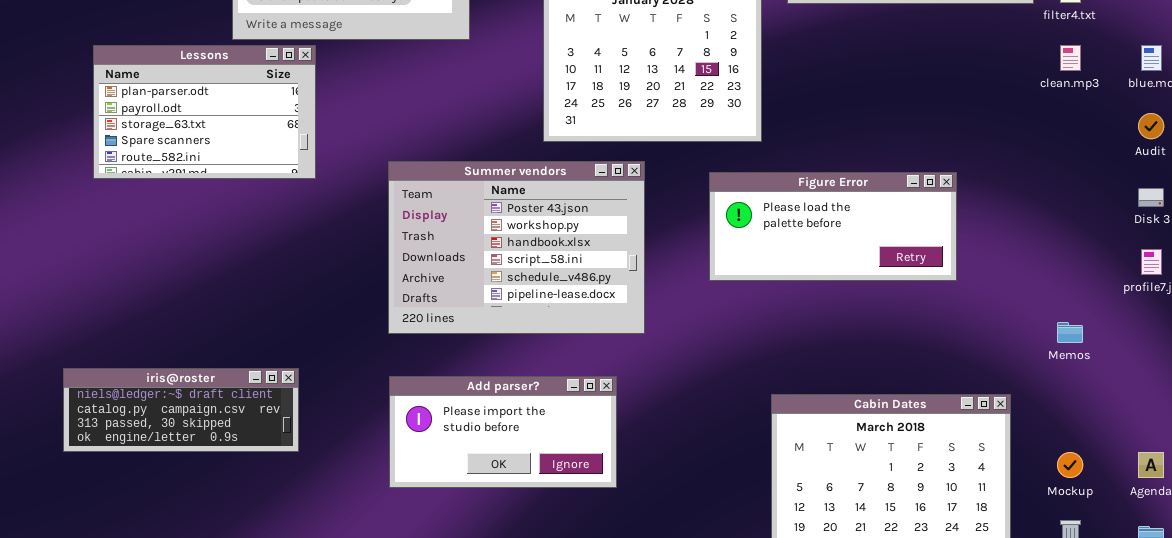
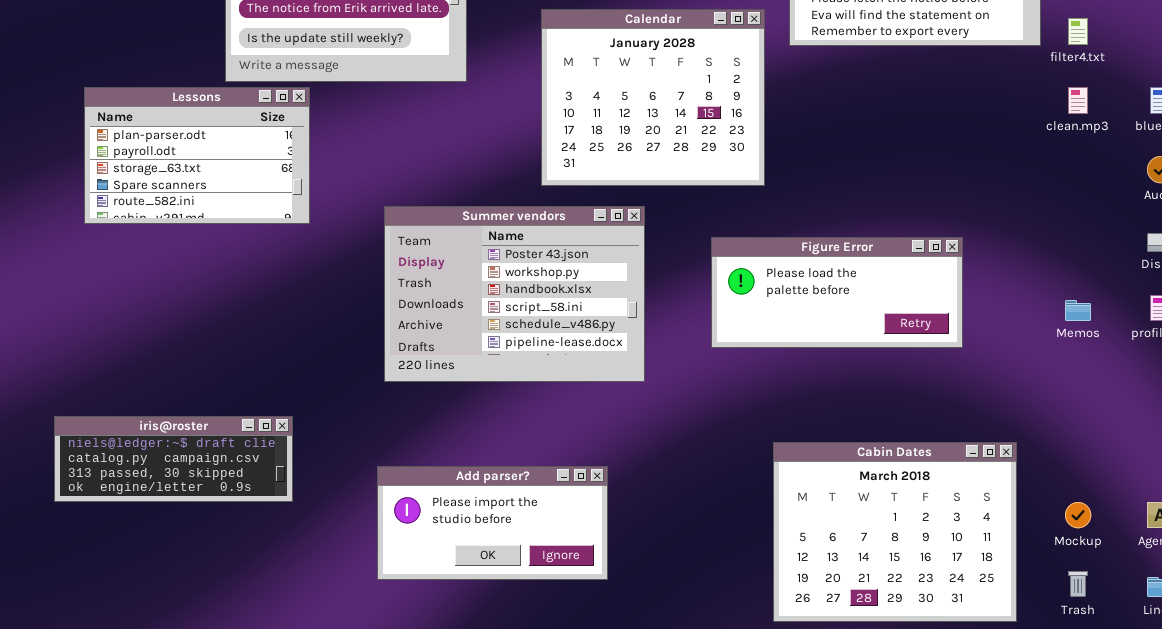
Figure Error: [709,172,957,281] -> [711,237,963,348], moved
Memos: [1057,322,1083,343] -> [1065,300,1091,321], moved
Add parser?: [389,376,617,488] -> [377,466,608,580], moved

